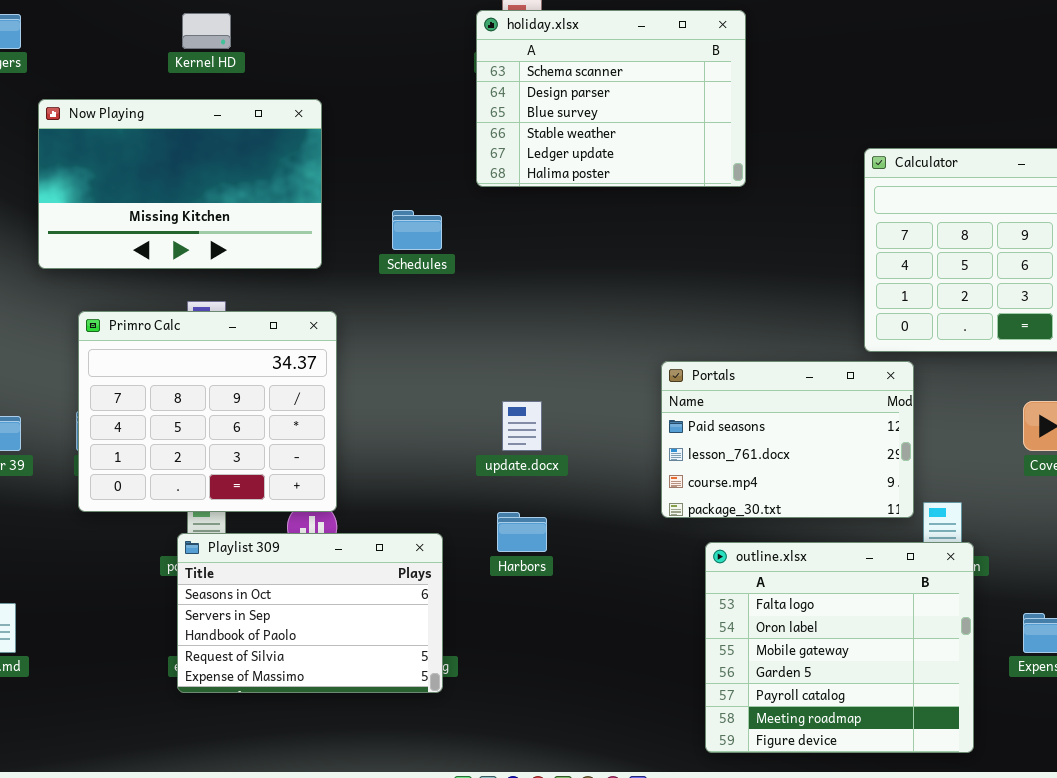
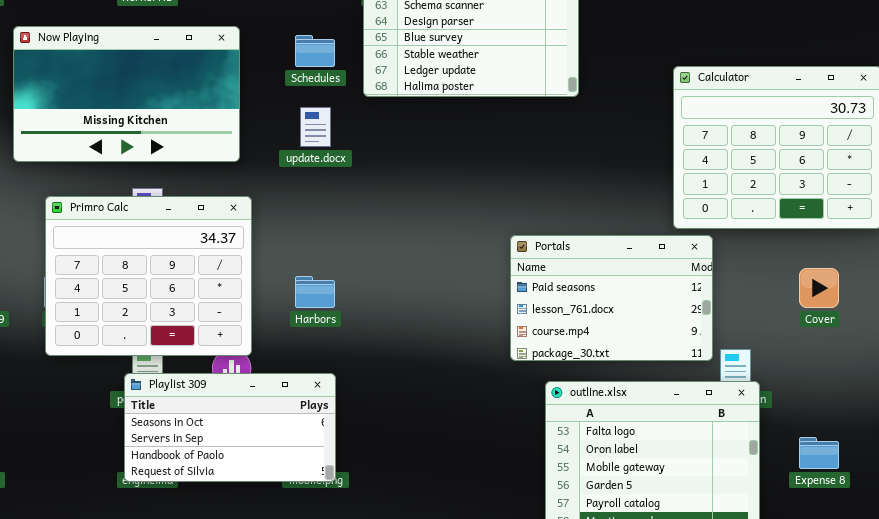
Schedules: [392,210,442,250] -> [295,35,335,67], moved
update.docx: [502,401,542,451] -> [300,107,331,147], moved
Harbors: [497,512,547,552] -> [295,276,335,308], moved
Playlist 309: [177,533,443,693] -> [124,373,336,482], resized

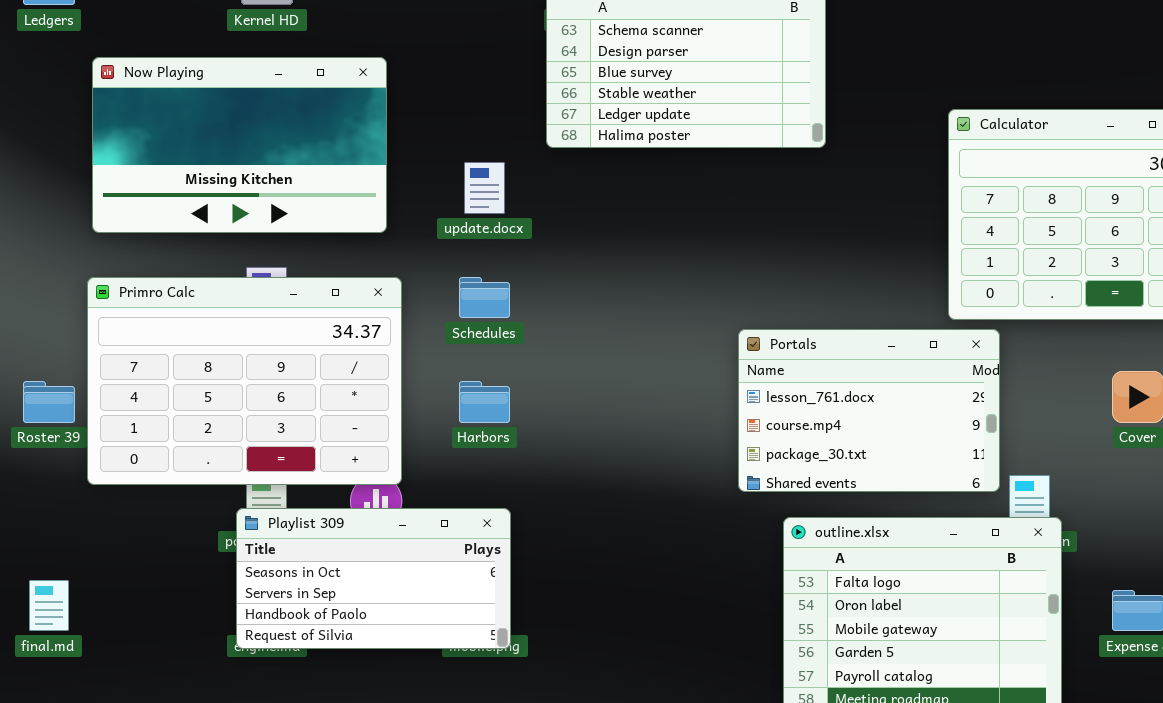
Schedules: [295,35,335,67] -> [459,277,510,318], moved
Primro Calc: [45,196,252,356] -> [87,277,402,485], resized
Portals: [510,235,713,361] -> [738,329,1000,492], scrolled down 1 row

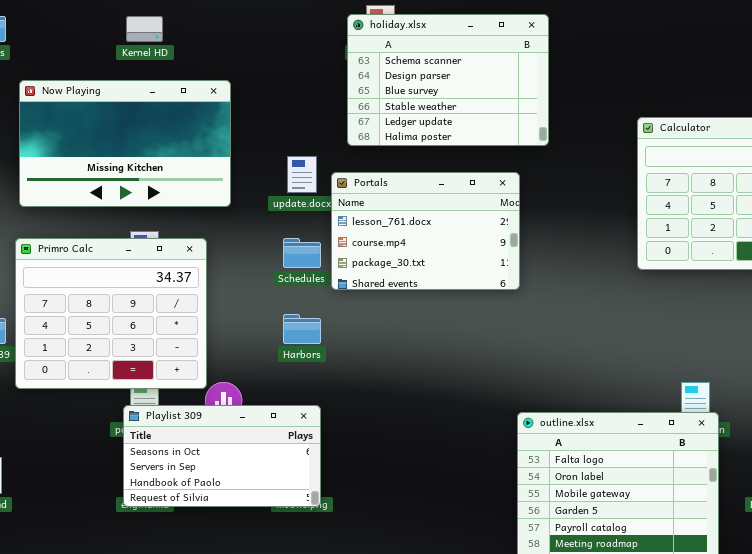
Primro Calc: [87,277,402,485] -> [15,238,207,389], resized
Portals: [738,329,1000,492] -> [331,172,520,290], moved

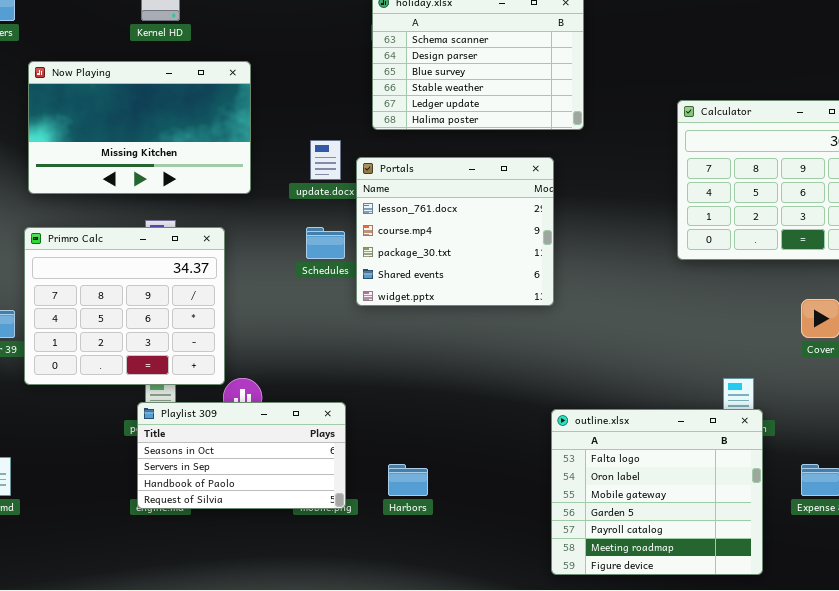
Portals: [331,172,520,290] -> [356,157,554,306], resized
Harbors: [283,314,321,344] -> [388,464,428,496], moved

